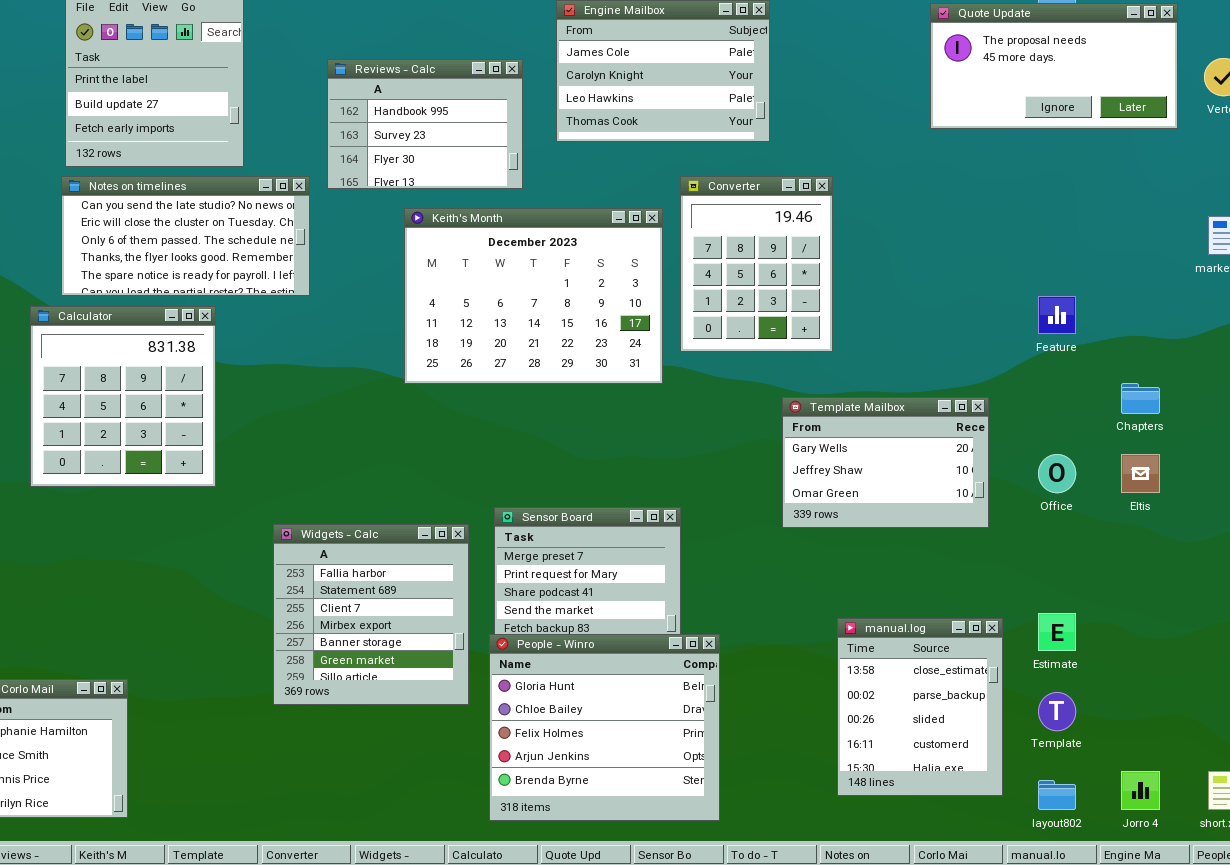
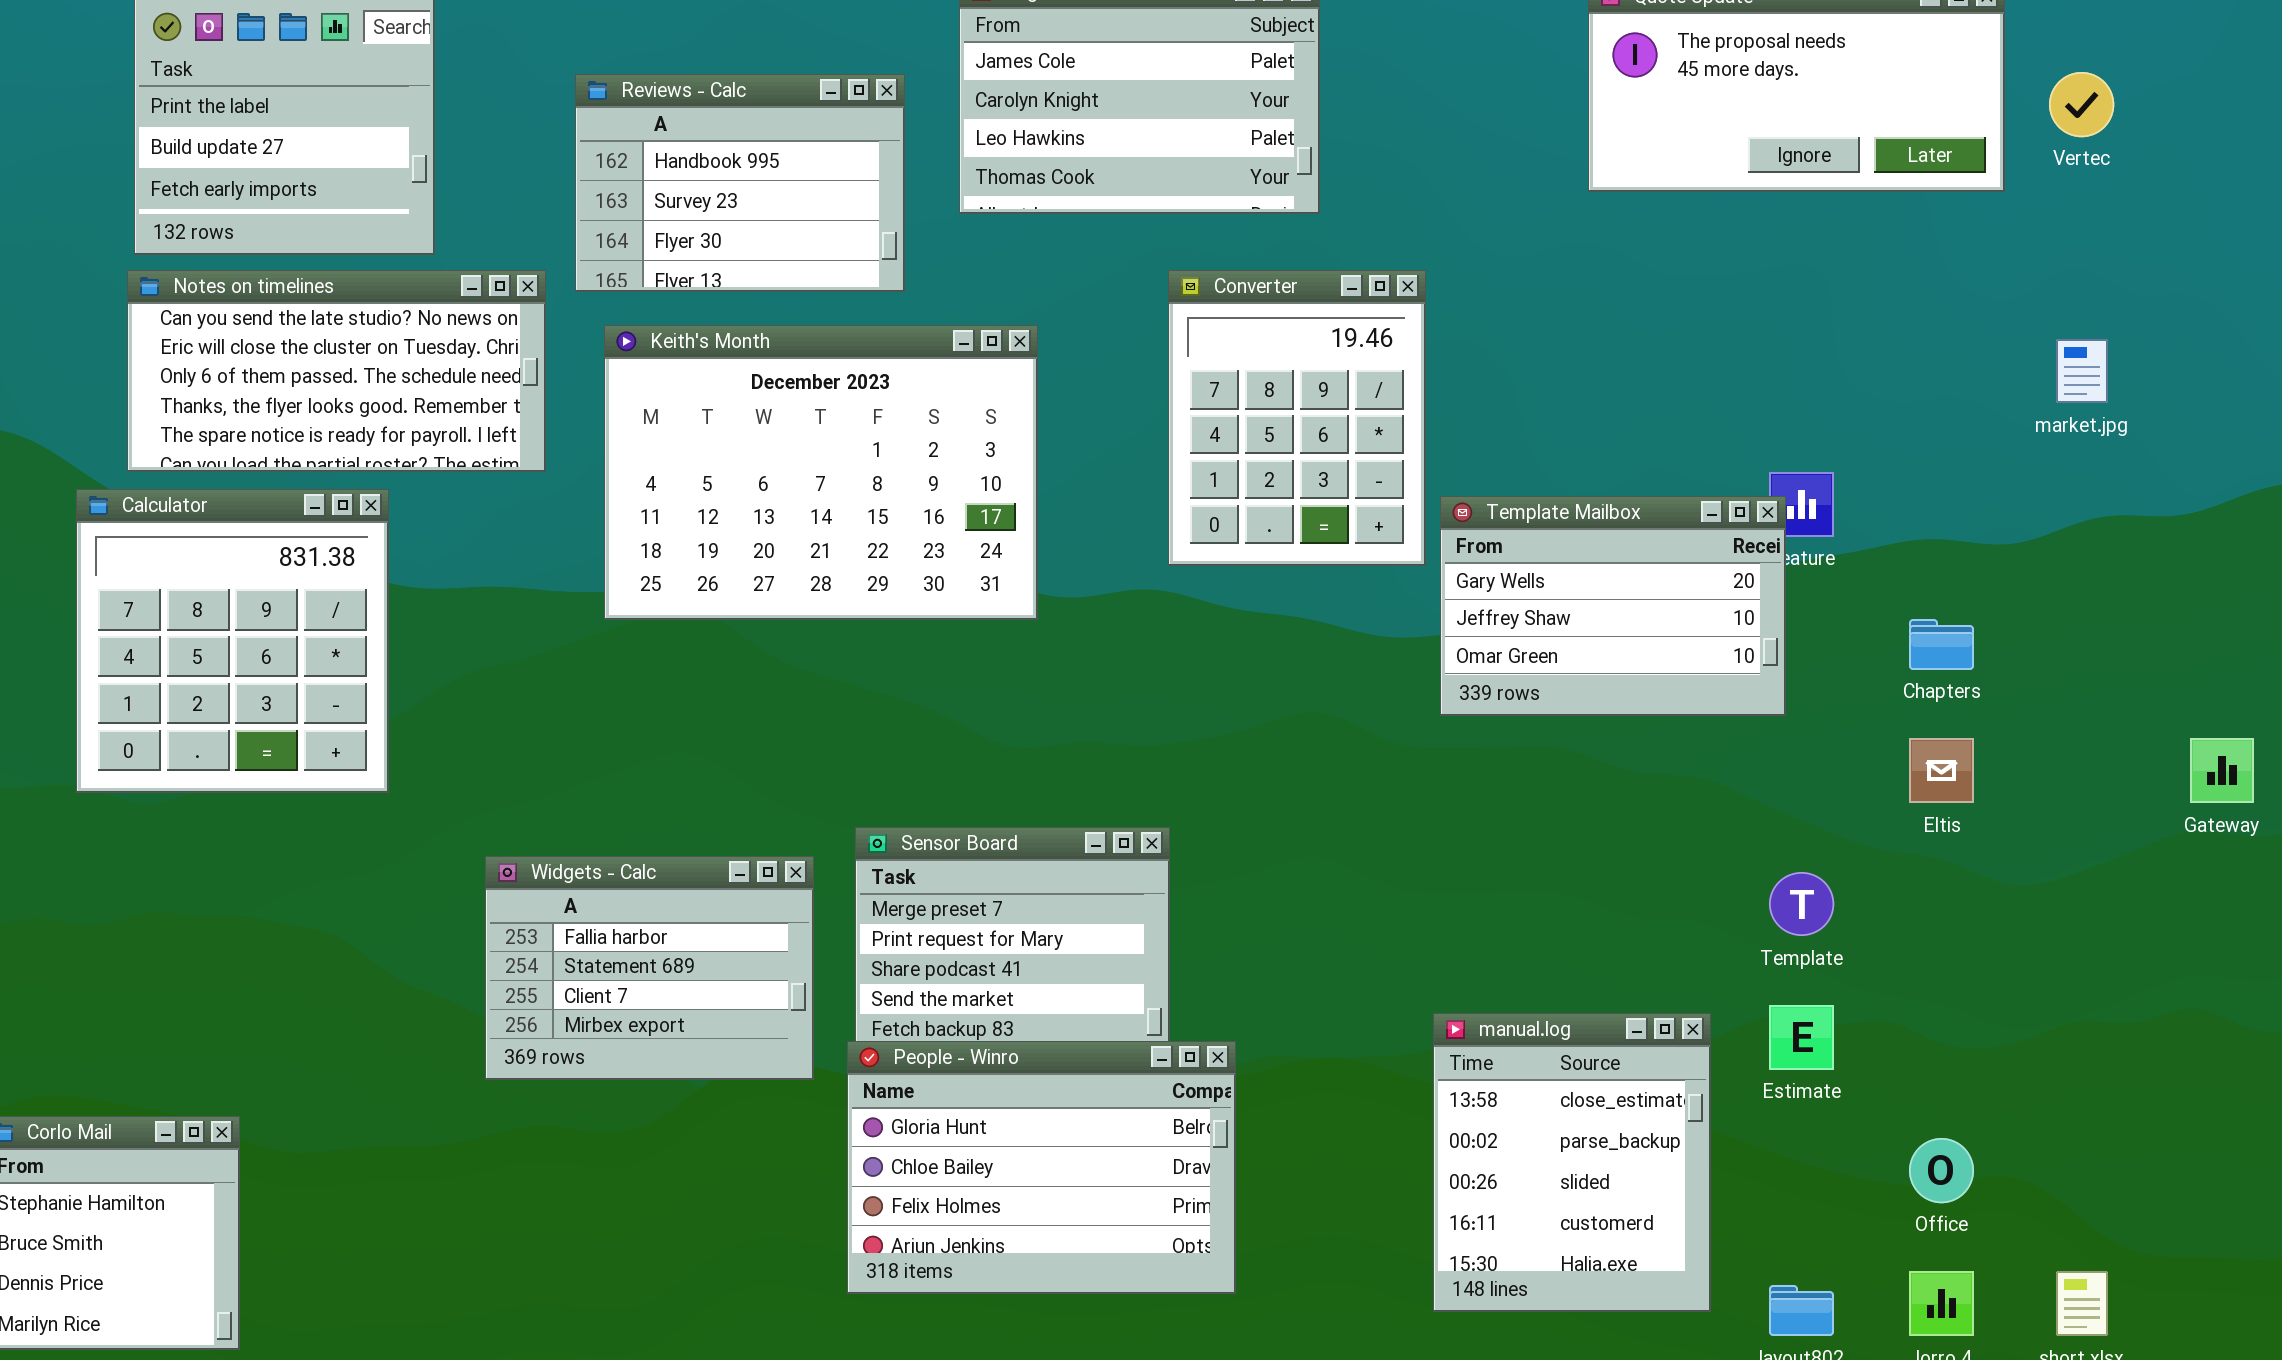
Keith's Month: [404,208,663,384] -> [604,325,1038,620], moved
Template Mailbox: [782,397,989,528] -> [1440,496,1786,716], moved
Office: [1038,454,1076,493] -> [1909,1138,1974,1203], moved
Widgets - Calc: [273,524,469,705] -> [485,856,814,1080], resized
People - Winro: [489,634,720,821] -> [847,1041,1236,1294], resized
Template: [1038,692,1076,731] -> [1769,872,1834,936], moved

